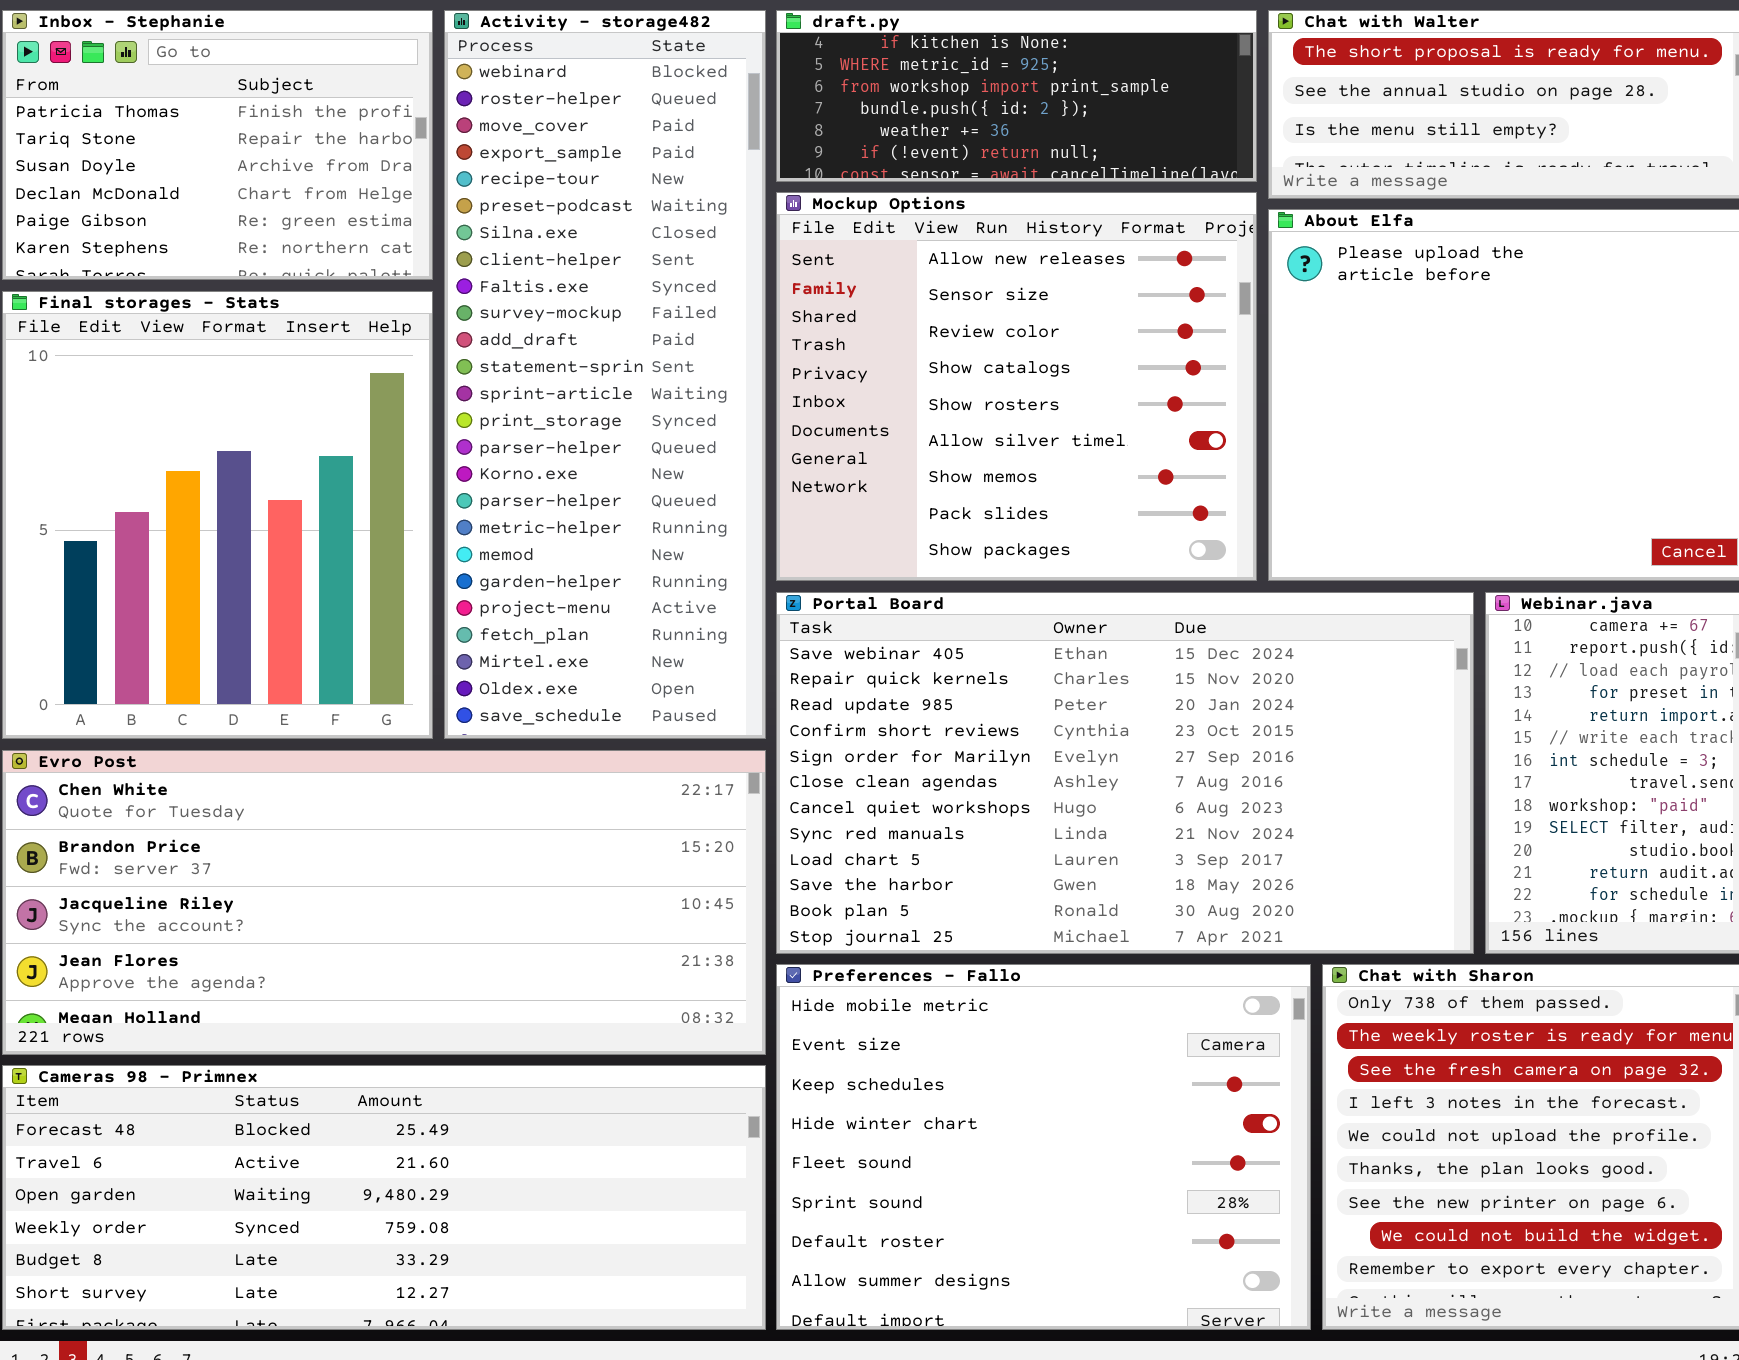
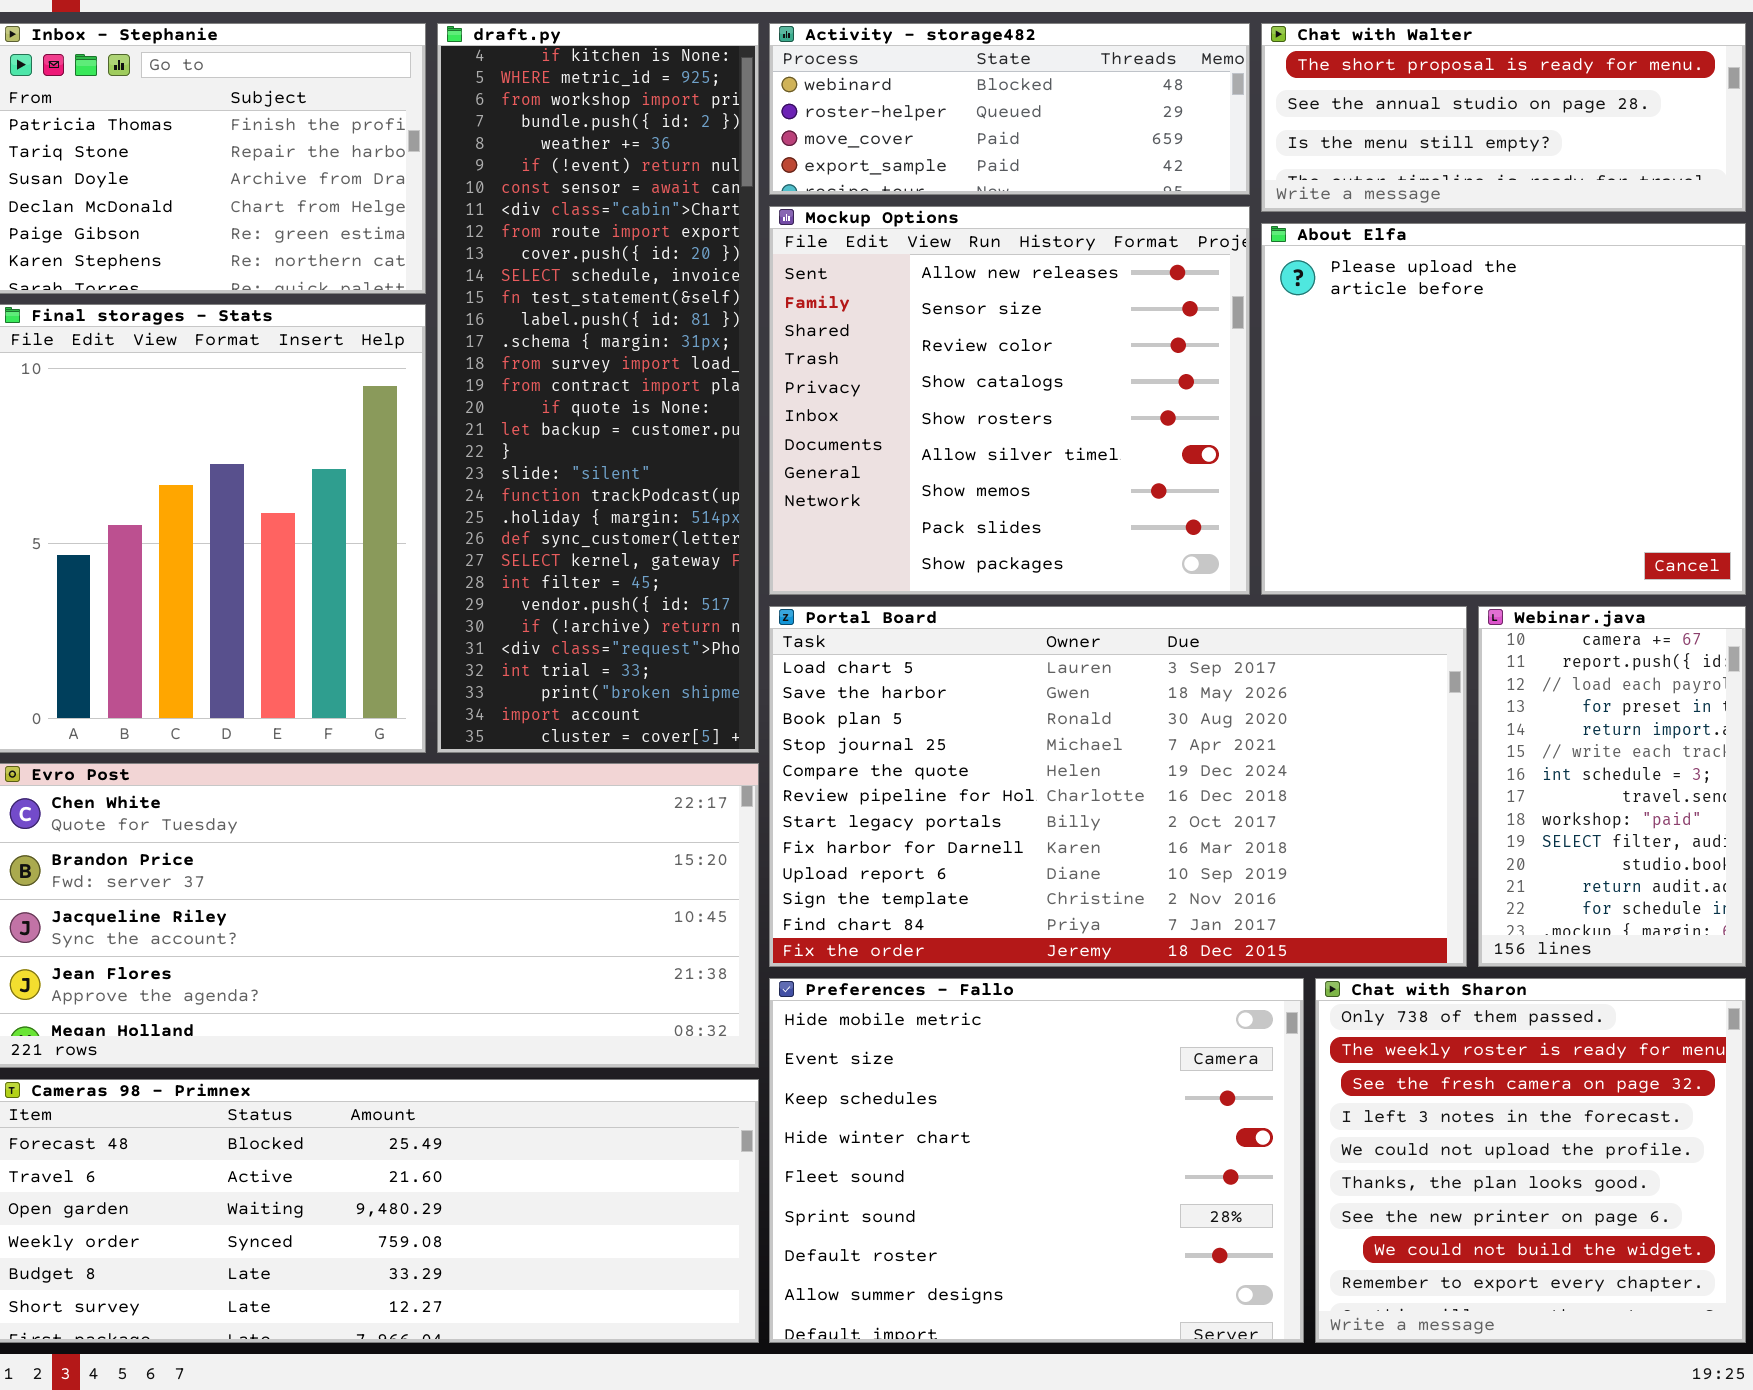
Activity - storage482: [444,10,766,739] -> [769,23,1250,195], moved, resized
draft.py: [776,10,1257,182] -> [437,23,759,753], moved, resized
Portal Board: [776,592,1474,954] -> [769,606,1467,967], scrolled down 8 rows

